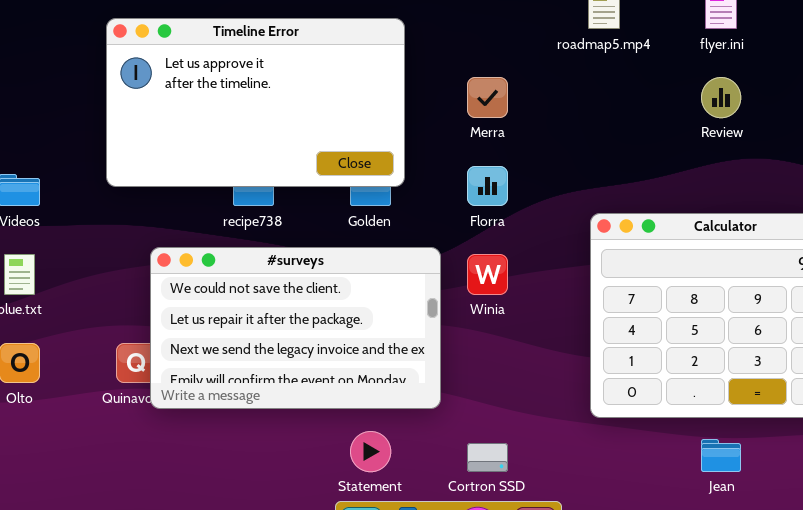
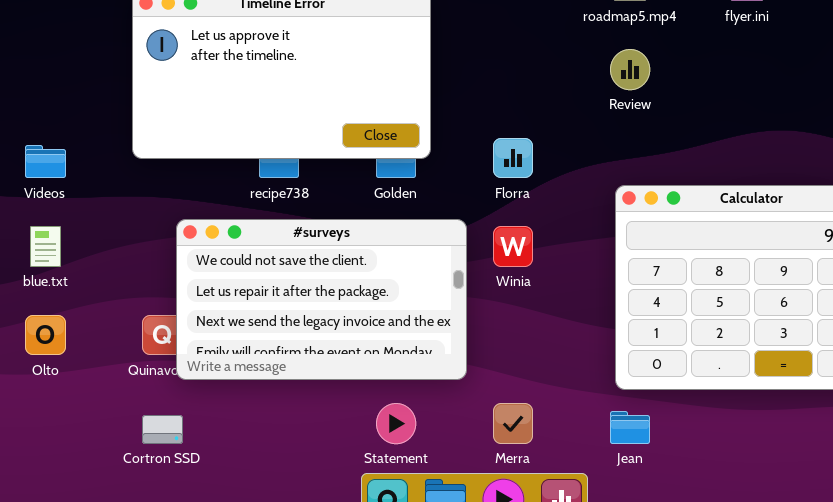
Merra: [467,77,508,118] -> [493,403,533,444], moved
Review: [701,77,741,118] -> [610,49,650,90], moved
Jean: [701,439,741,472] -> [610,411,650,444], moved
Cortron SSD: [467,443,508,472] -> [142,415,183,444], moved

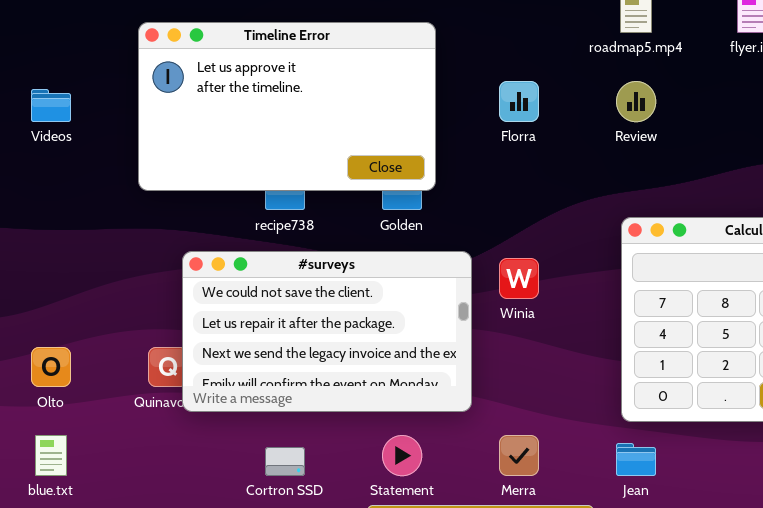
Florra: [493,138,533,178] -> [499,81,539,122], moved
Videos: [25,145,66,178] -> [31,89,71,122], moved
blue.txt: [30,226,61,267] -> [35,435,67,476], moved
Cortron SSD: [142,415,183,444] -> [265,447,305,476], moved

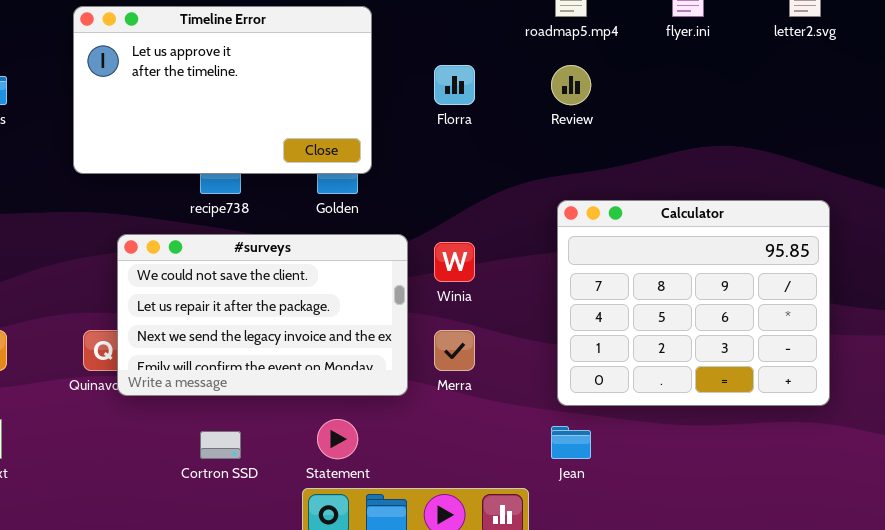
Merra: [499,435,539,476] -> [434,330,475,371], moved

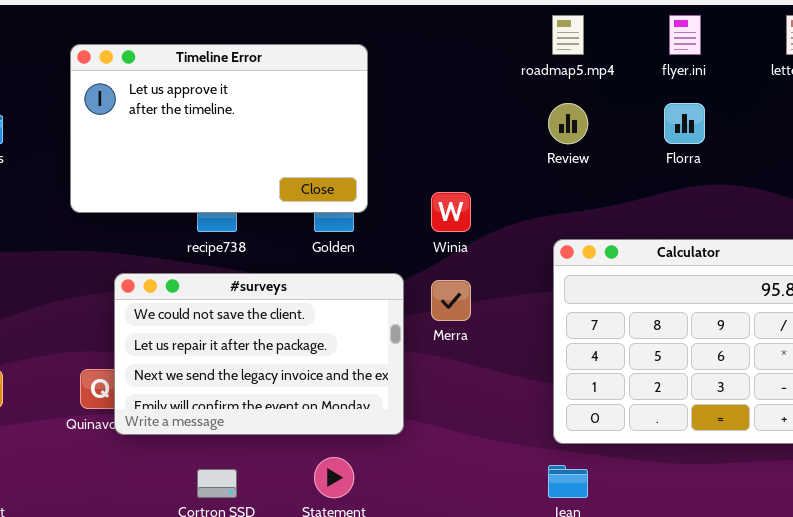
Florra: [434,65,475,105] -> [664,103,705,144], moved
Winia: [434,242,475,282] -> [431,192,471,232], moved
Merra: [434,330,475,371] -> [431,280,471,321], moved

